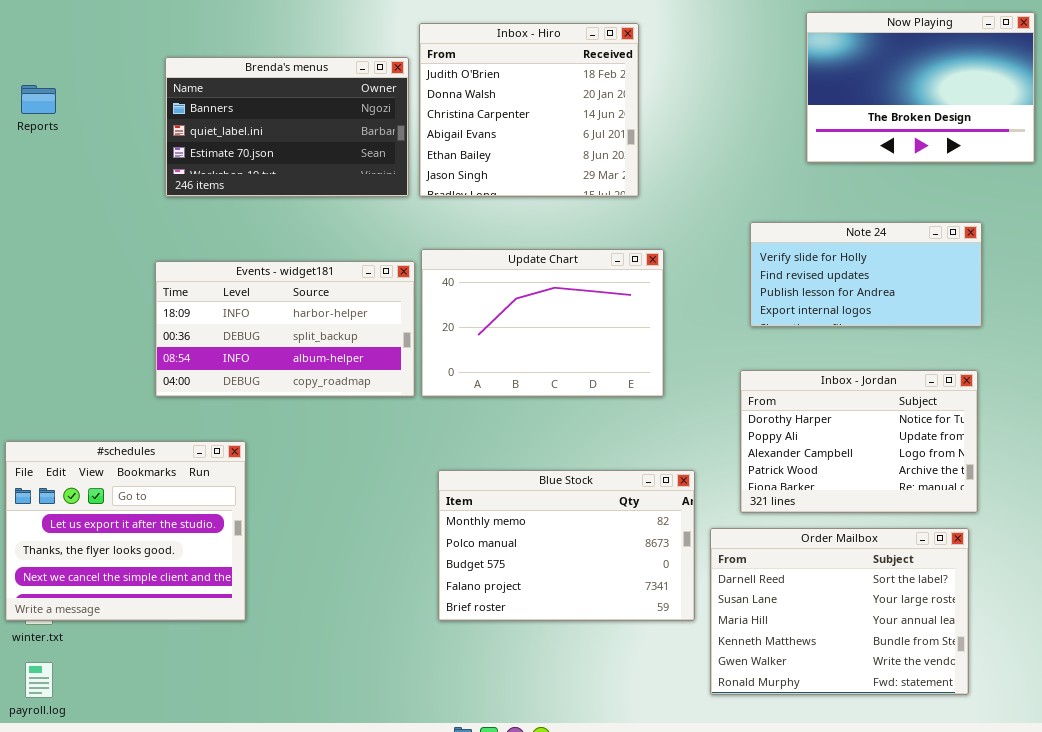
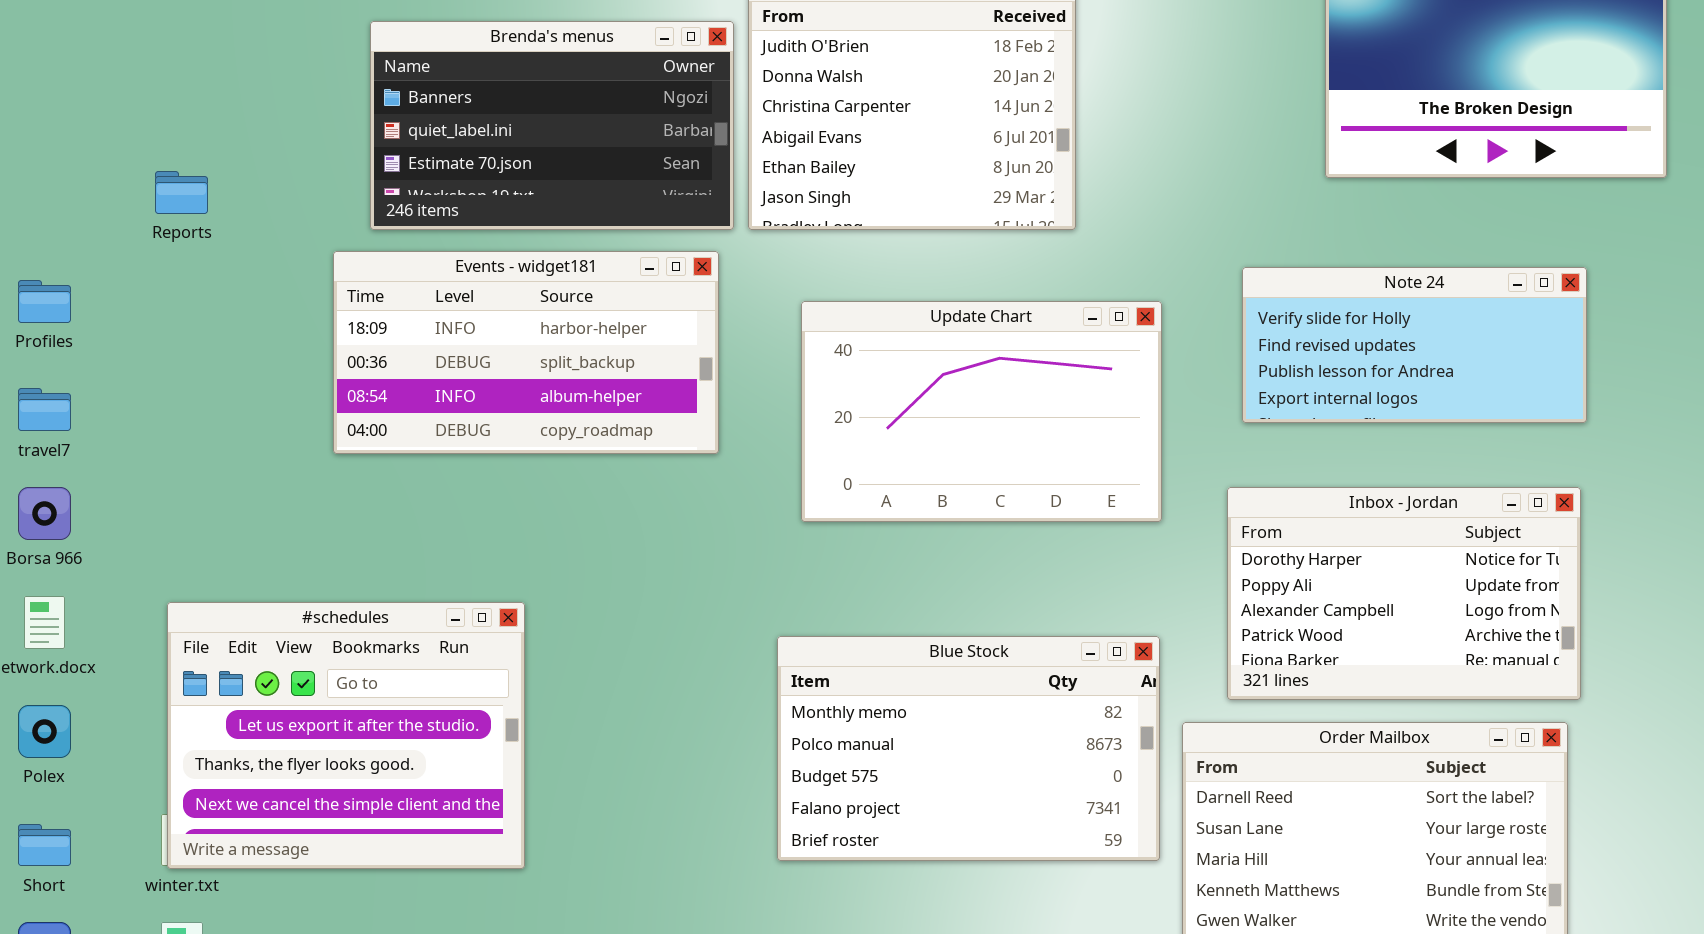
Reports: [21,85,56,114] -> [155,171,208,214], moved
Update Chart: [421,249,664,397] -> [801,301,1162,522], moved
Events - widget181: [155,261,415,397] -> [333,251,719,454], moved
#schedules: [5,441,246,621] -> [167,602,525,869], moved

